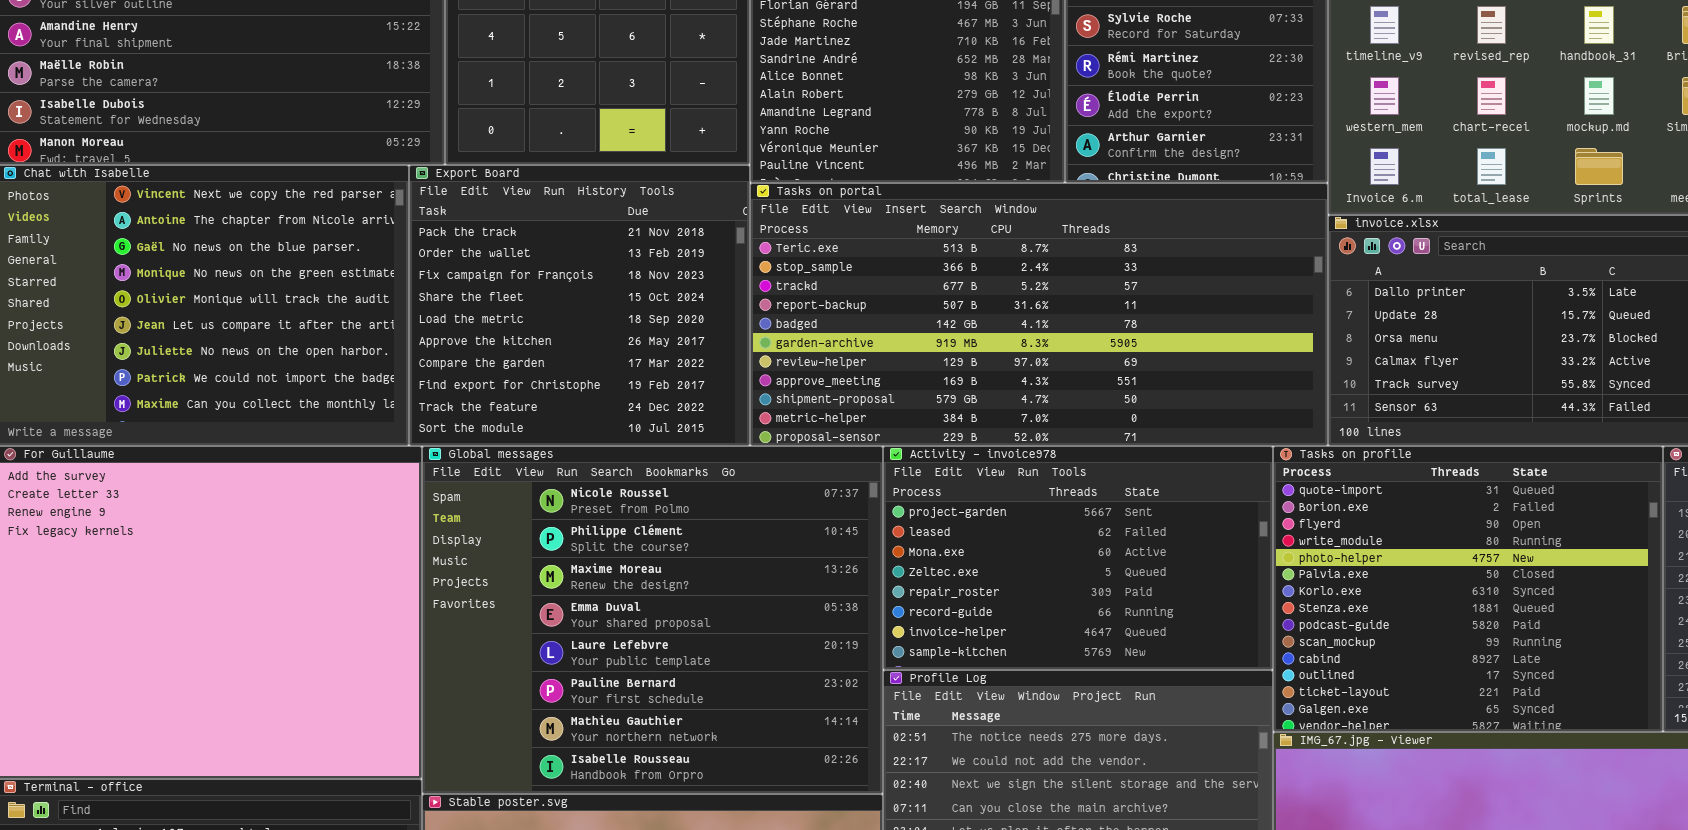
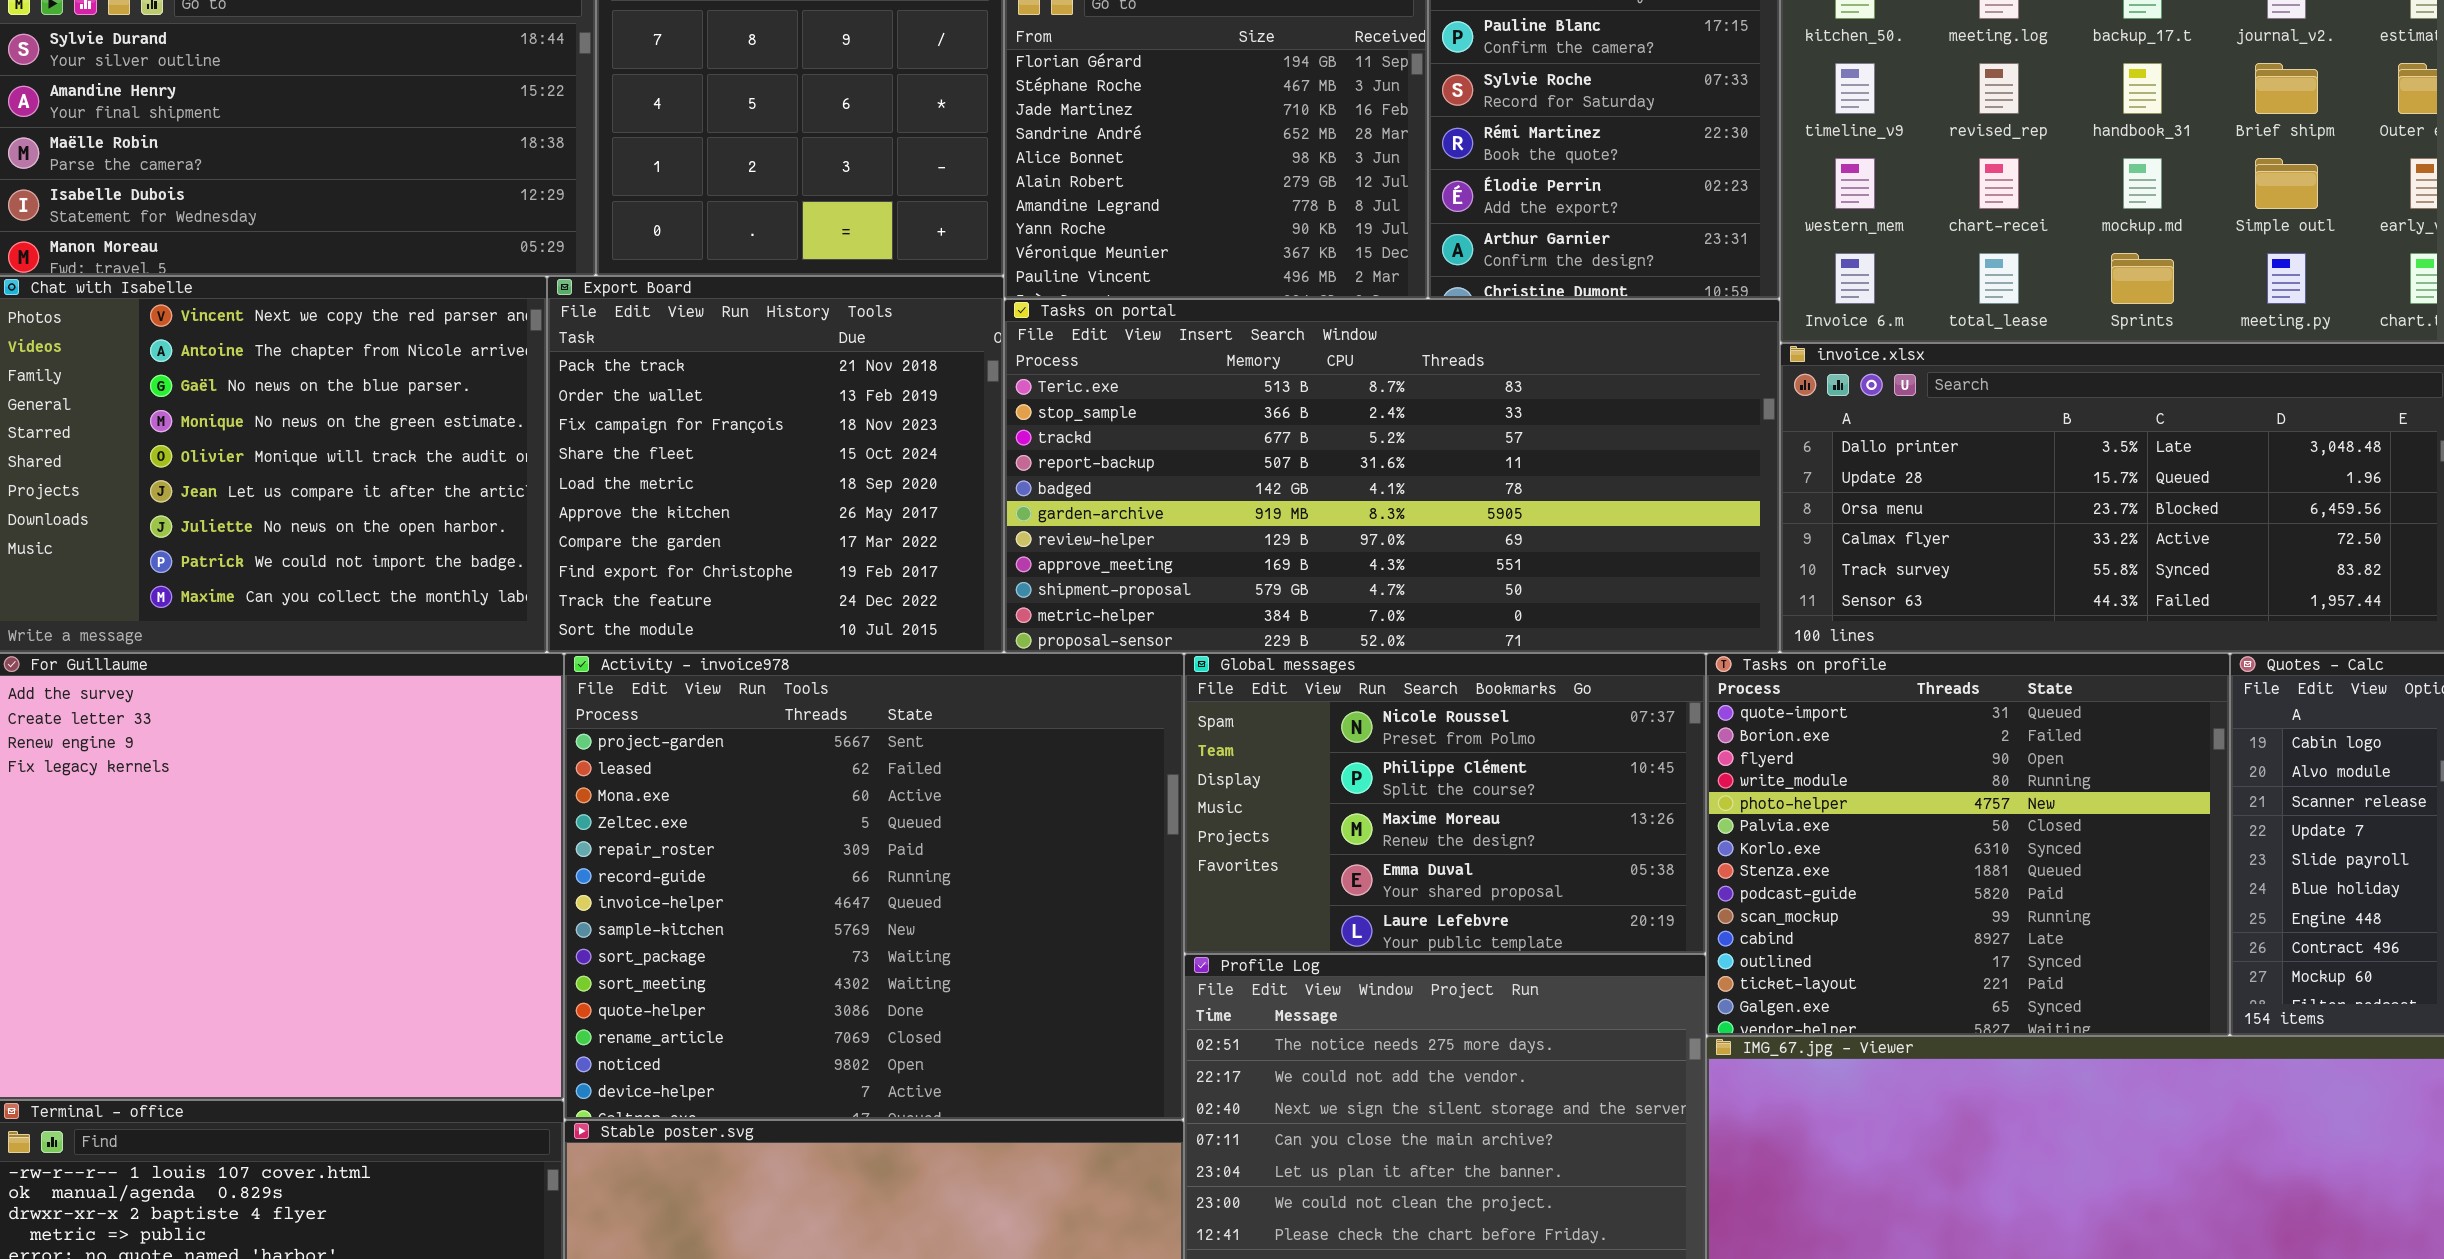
Global messages: [422,446,883,794] -> [1184,653,1706,954], moved, resized
Activity - invoice978: [883,446,1273,670] -> [564,653,1184,1120], moved, resized

